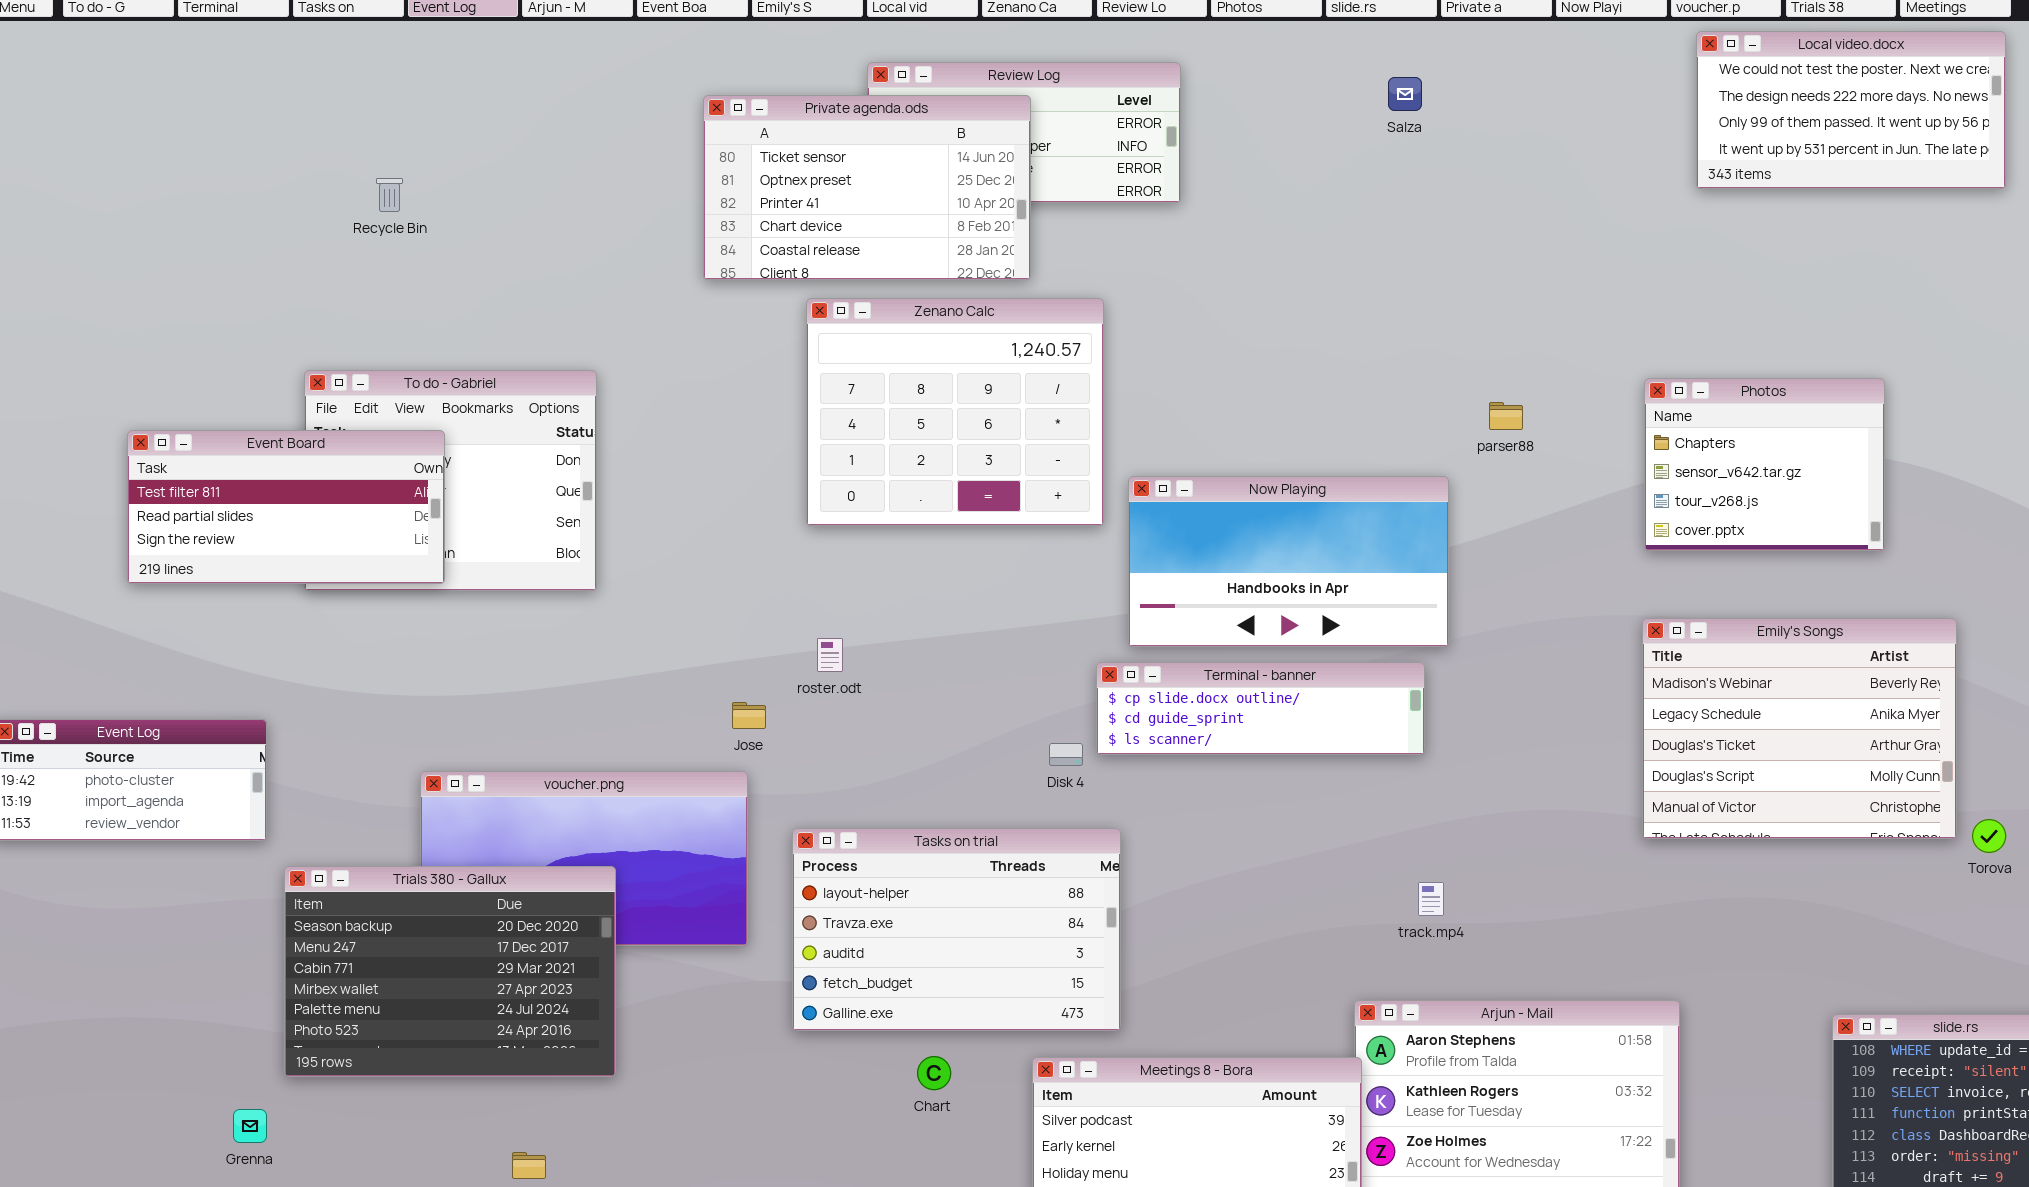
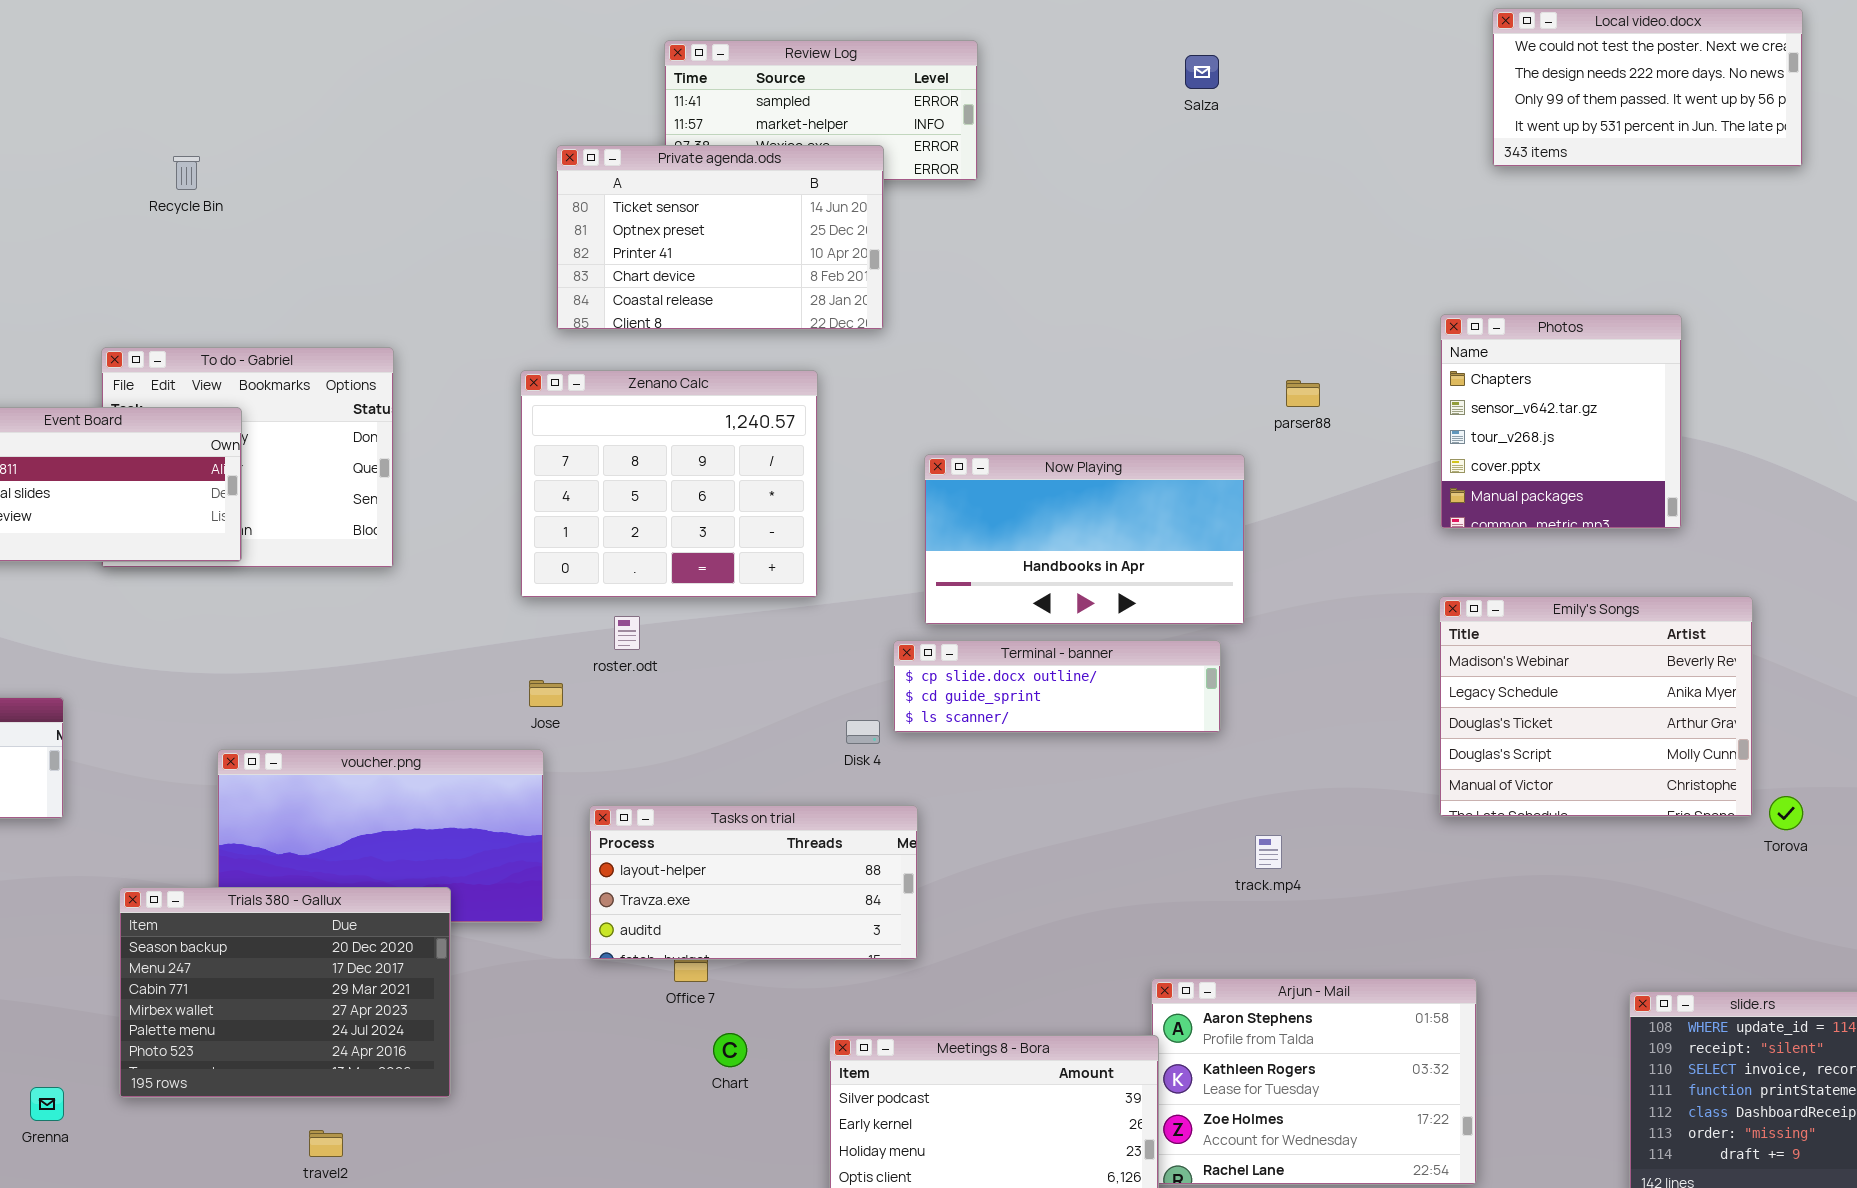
Private agenda.ods: [703,95,1031,280] -> [556,145,884,330], moved
Zenano Calc: [806,298,1104,526] -> [520,370,818,598], moved
Photos: [1644,378,1885,551] -> [1440,314,1682,529], resized
Tasks on trial: [792,828,1121,1031] -> [589,805,918,960], resized
Trials 380 - Gallux: [284,866,616,1077] -> [119,887,451,1098], moved
track.mp4: [1418,882,1444,916] -> [1255,835,1282,869], moved

